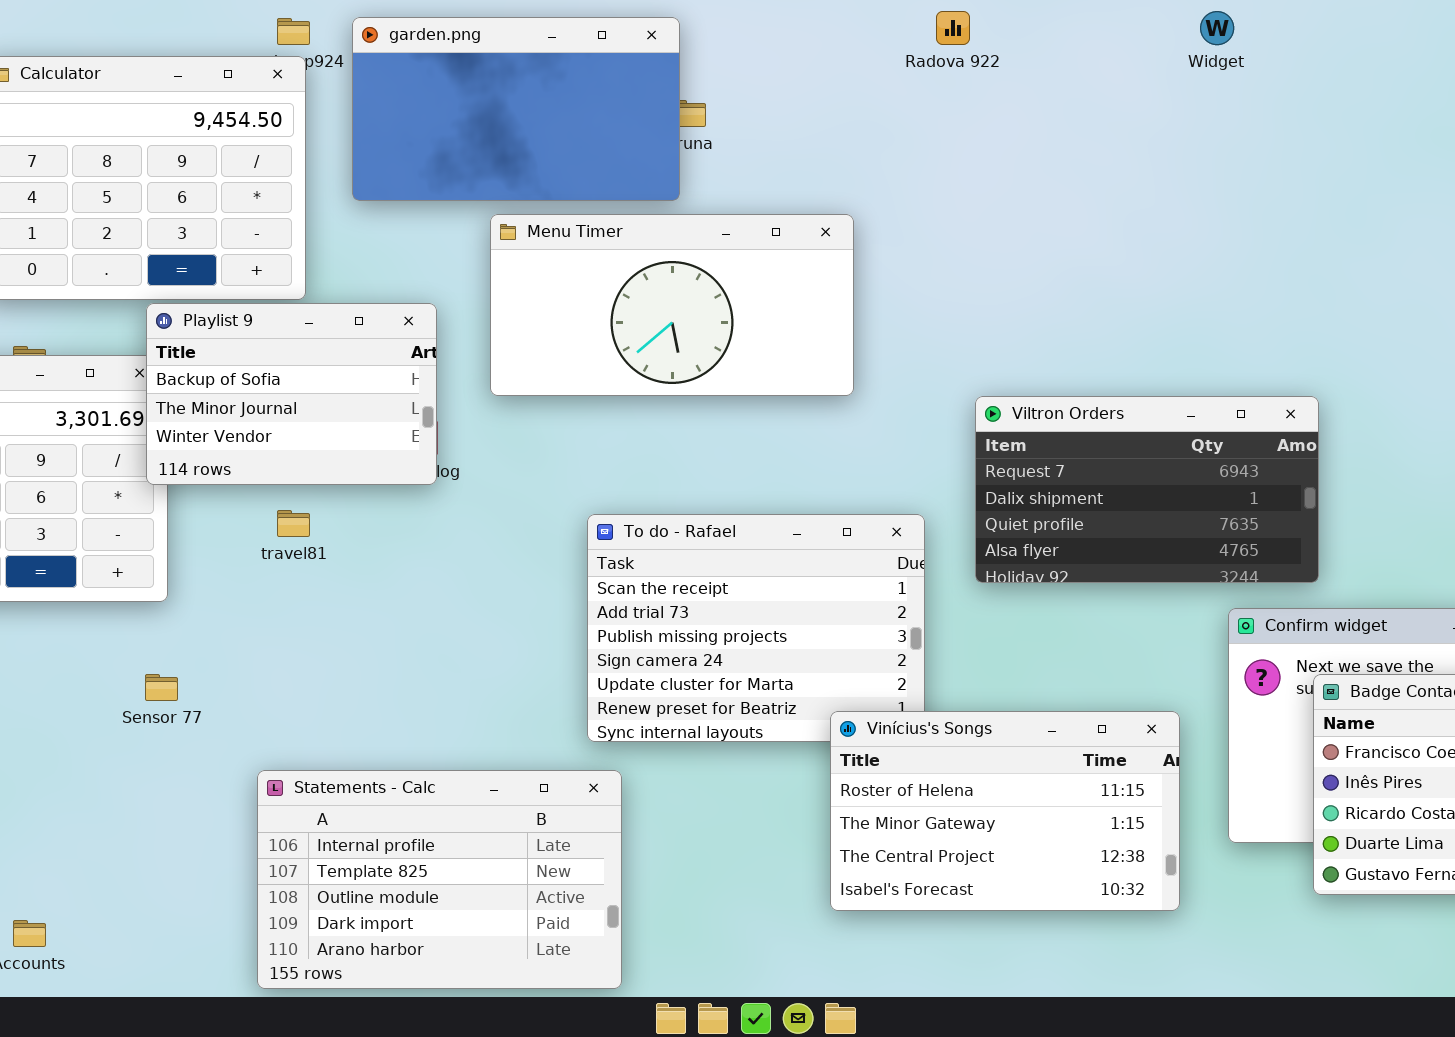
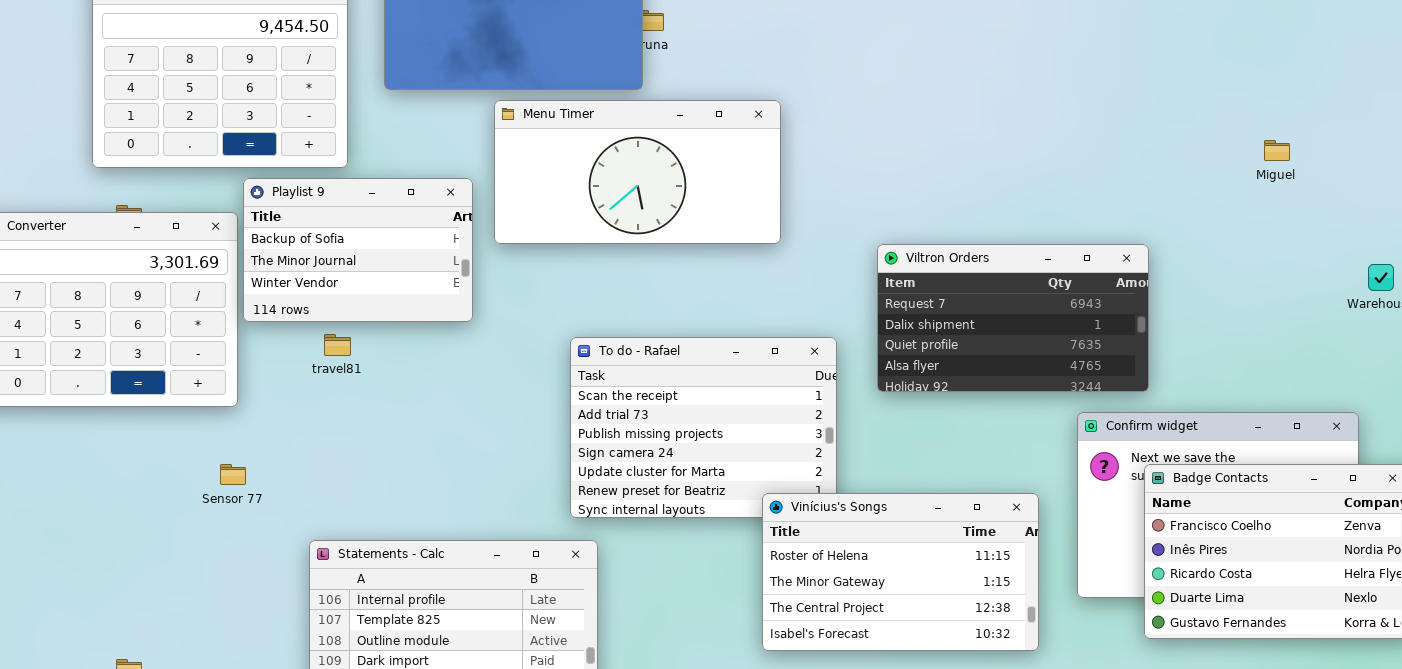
Playlist 9: [146,303,437,485] -> [243,178,473,322], moved

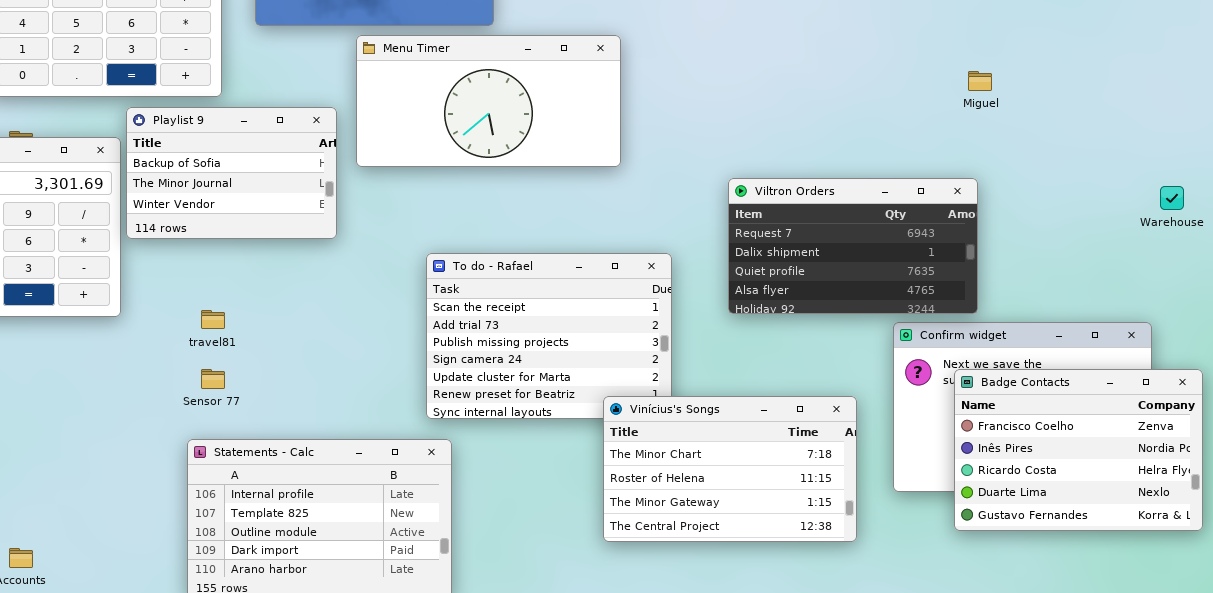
Miguel: [1264,140,1290,161] -> [968,71,992,91], moved
Viltron Orders: [877,244,1149,392] -> [728,178,978,314], moved
travel81: [324,334,351,356] -> [201,310,225,329], moved
Sensor 77: [220,464,246,485] -> [201,369,225,389], moved
Vinícius's Songs: [762,493,1039,651] -> [603,396,857,542], scrolled up 1 row

